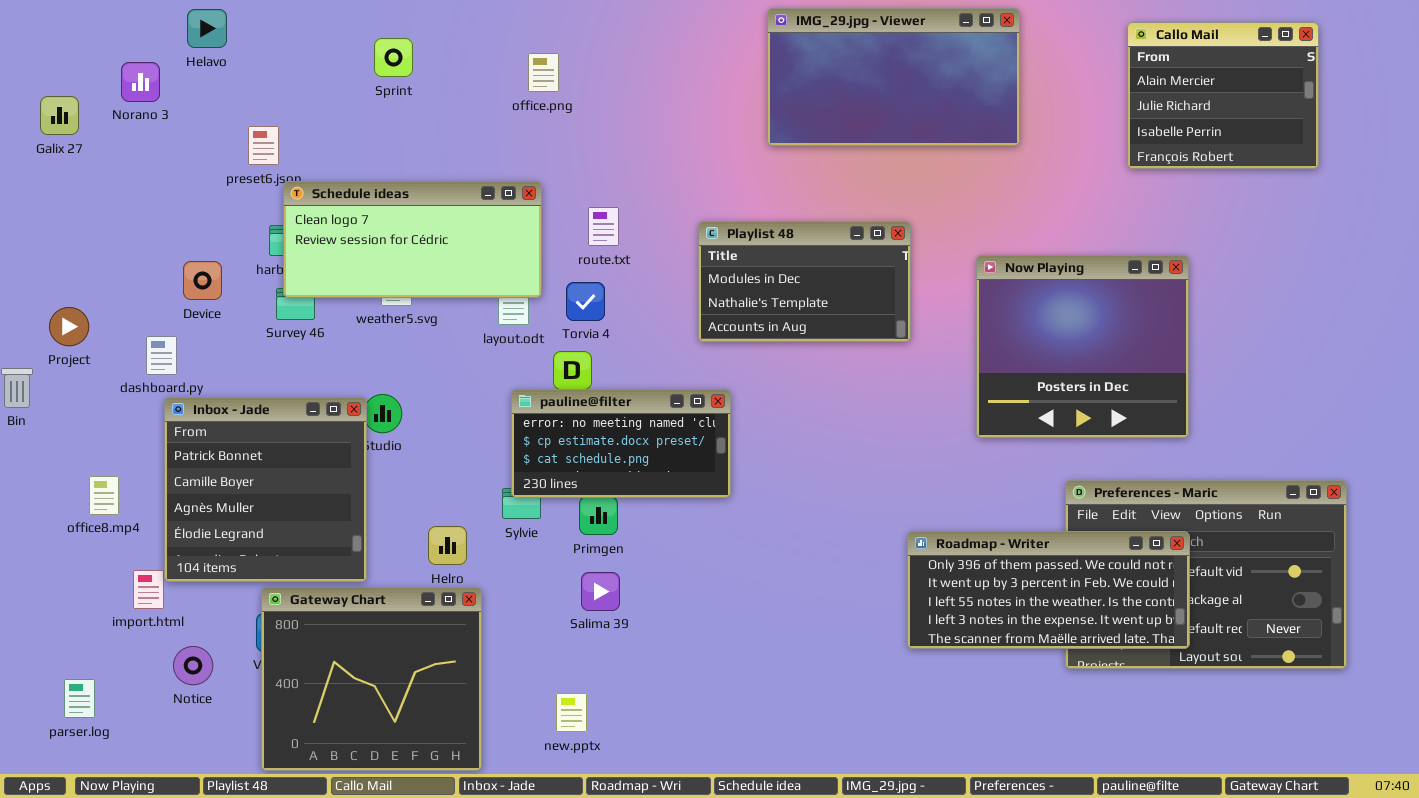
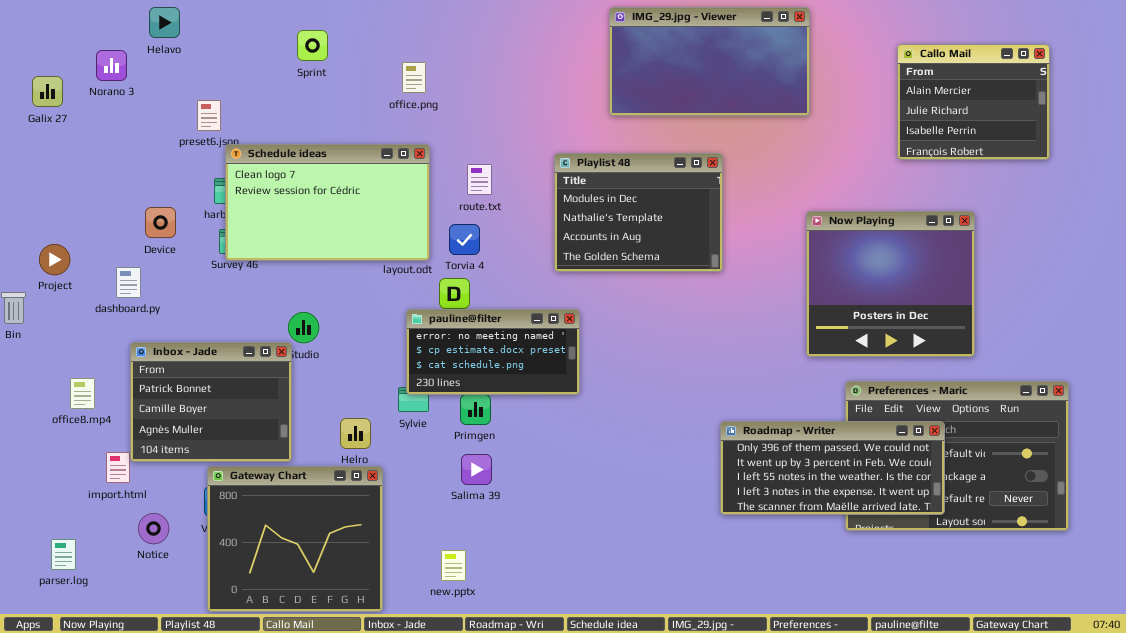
Callo Mail: [1127,22,1319,169] -> [897,44,1050,160], moved
office.png: [528,53,559,92] -> [402,62,426,93], moved
Schedule ideas: [283,181,542,298] -> [225,144,430,261], resized
Playlist 48: [698,221,911,342] -> [554,153,723,272], resized
Now Playing: [976,255,1189,438] -> [806,211,975,357], moved
Inbox - Jade: [164,397,367,582] -> [130,342,292,462], resized

